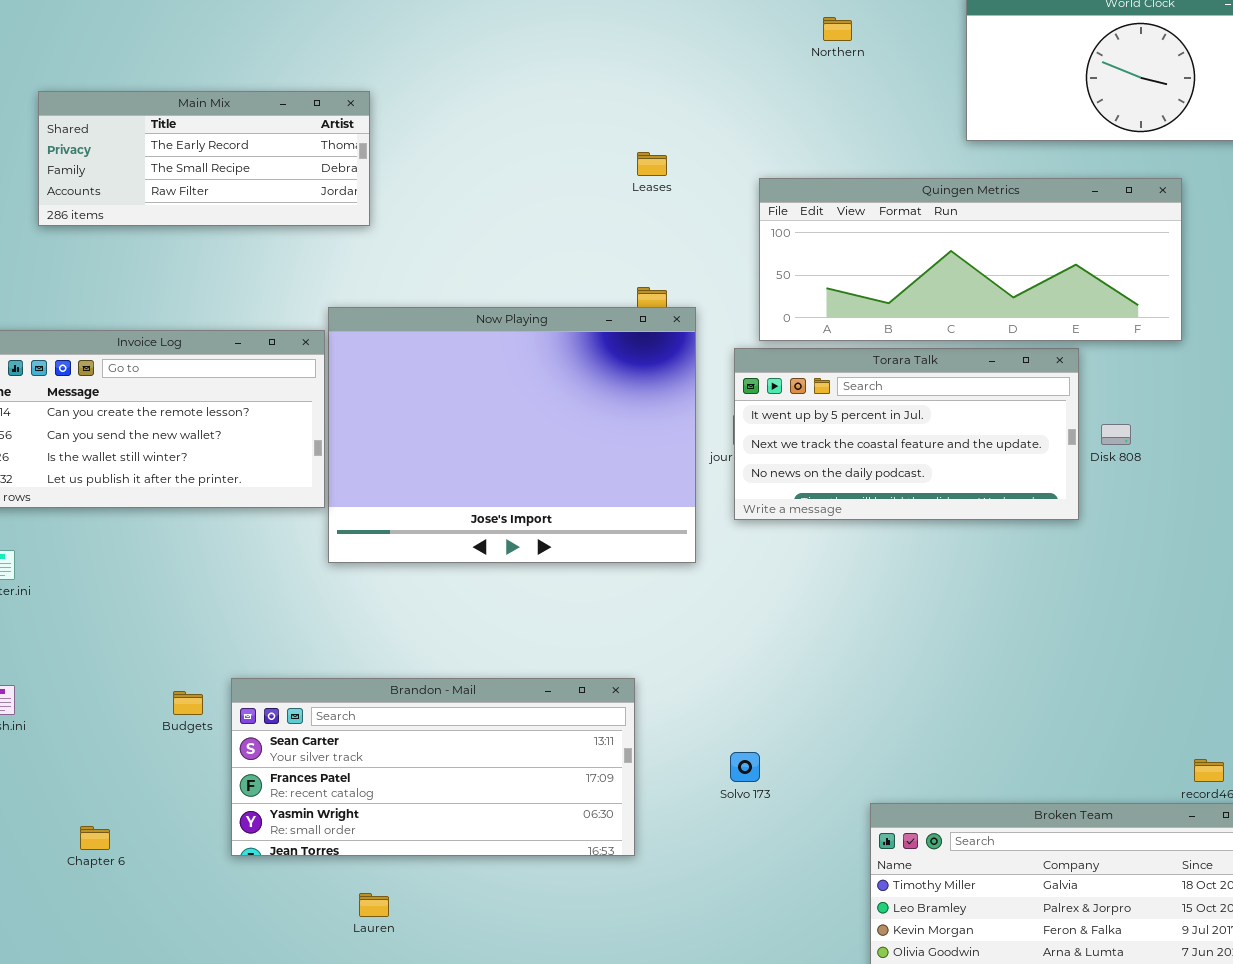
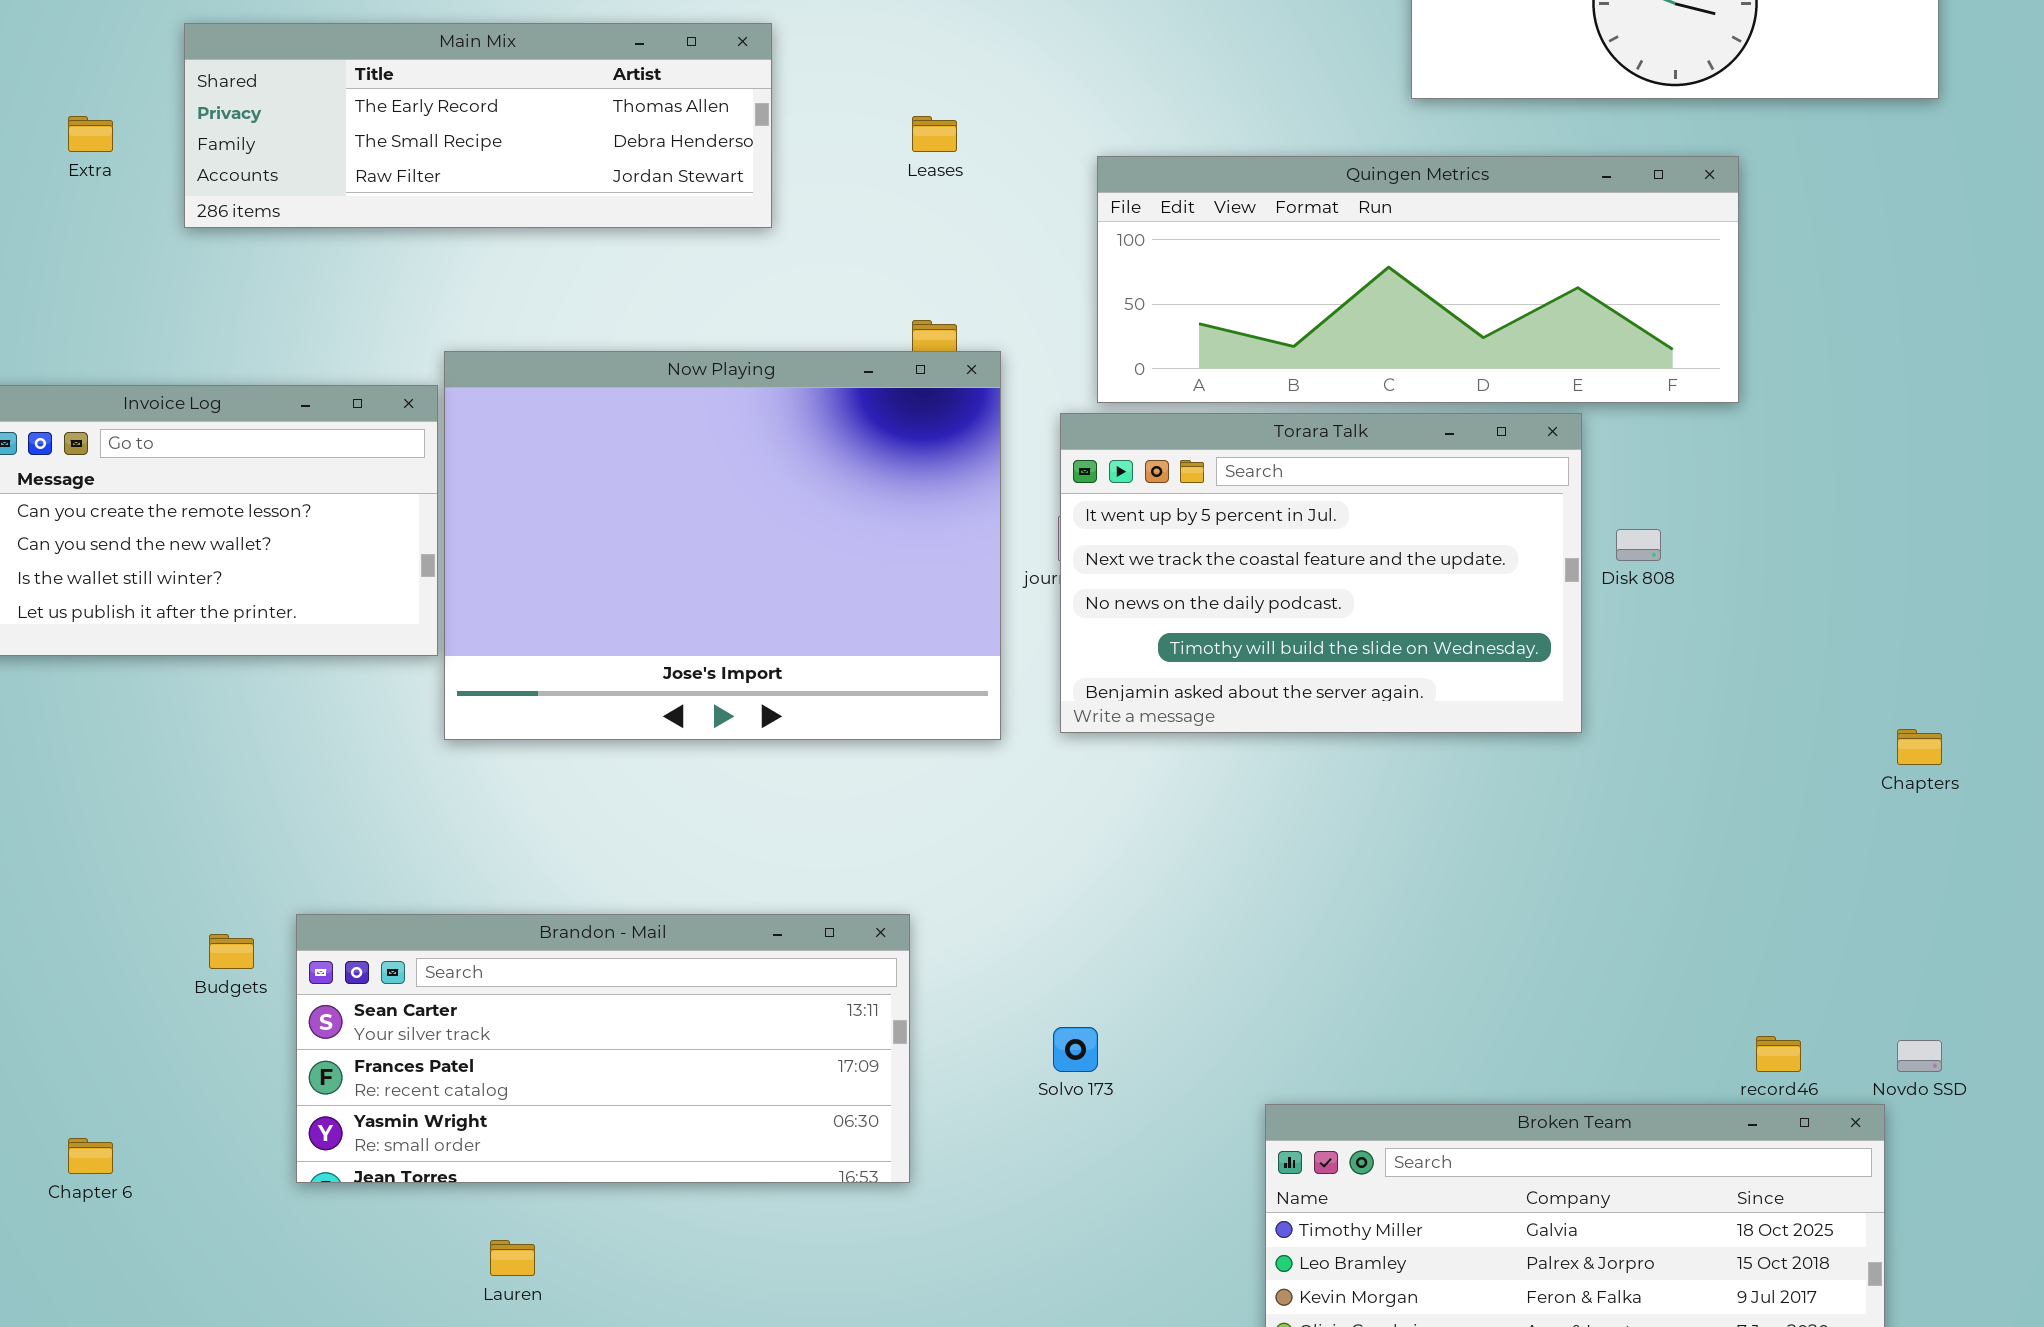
Main Mix: [38,91,370,226] -> [184,23,772,228], moved, resized
Torara Talk: [734,348,1079,520] -> [1060,413,1582,733], resized

